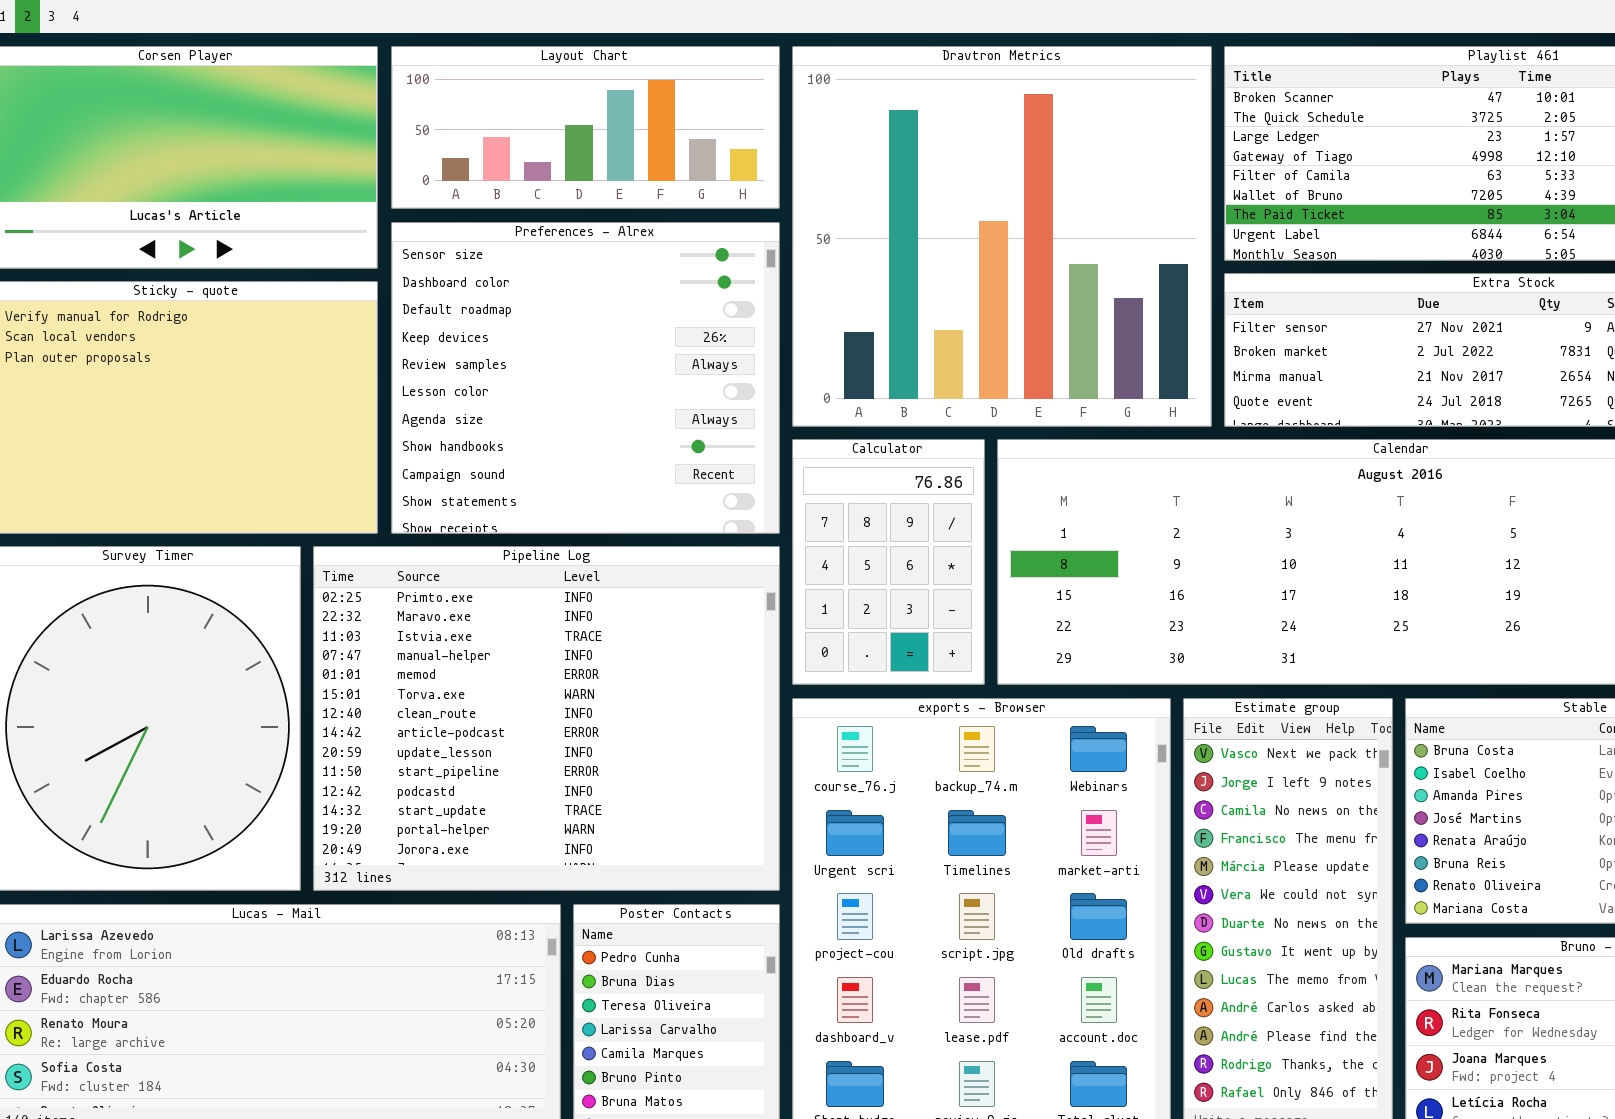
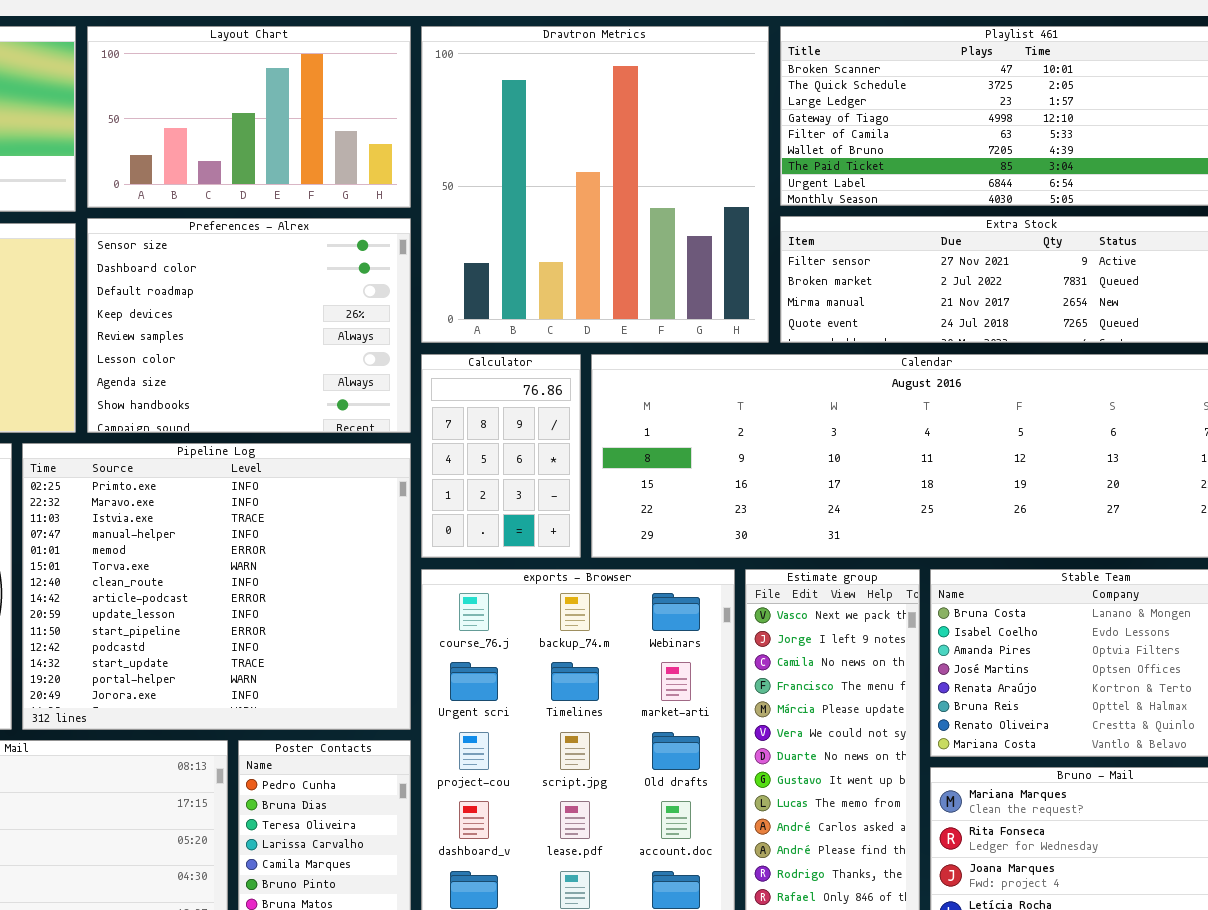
Layout Chart: [391,46,780,209] -> [87,26,411,208], resized
Preferences - Alrex: [391,222,780,534] -> [87,218,411,433], resized

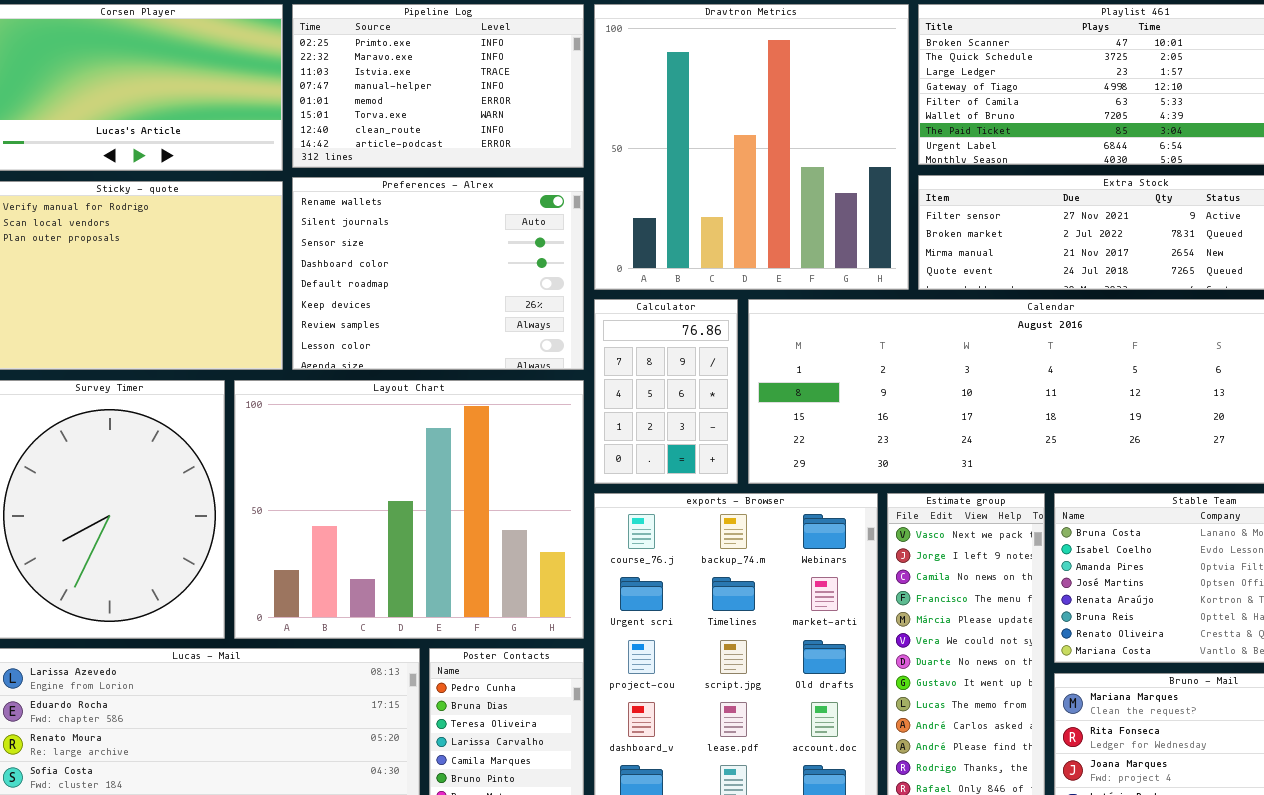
Layout Chart: [87,26,411,208] -> [234,380,584,639], moved, resized
Preferences - Alrex: [87,218,411,433] -> [292,177,584,370], scrolled up 2 rows
Pipeline Log: [22,443,411,730] -> [292,4,584,168], moved, resized

